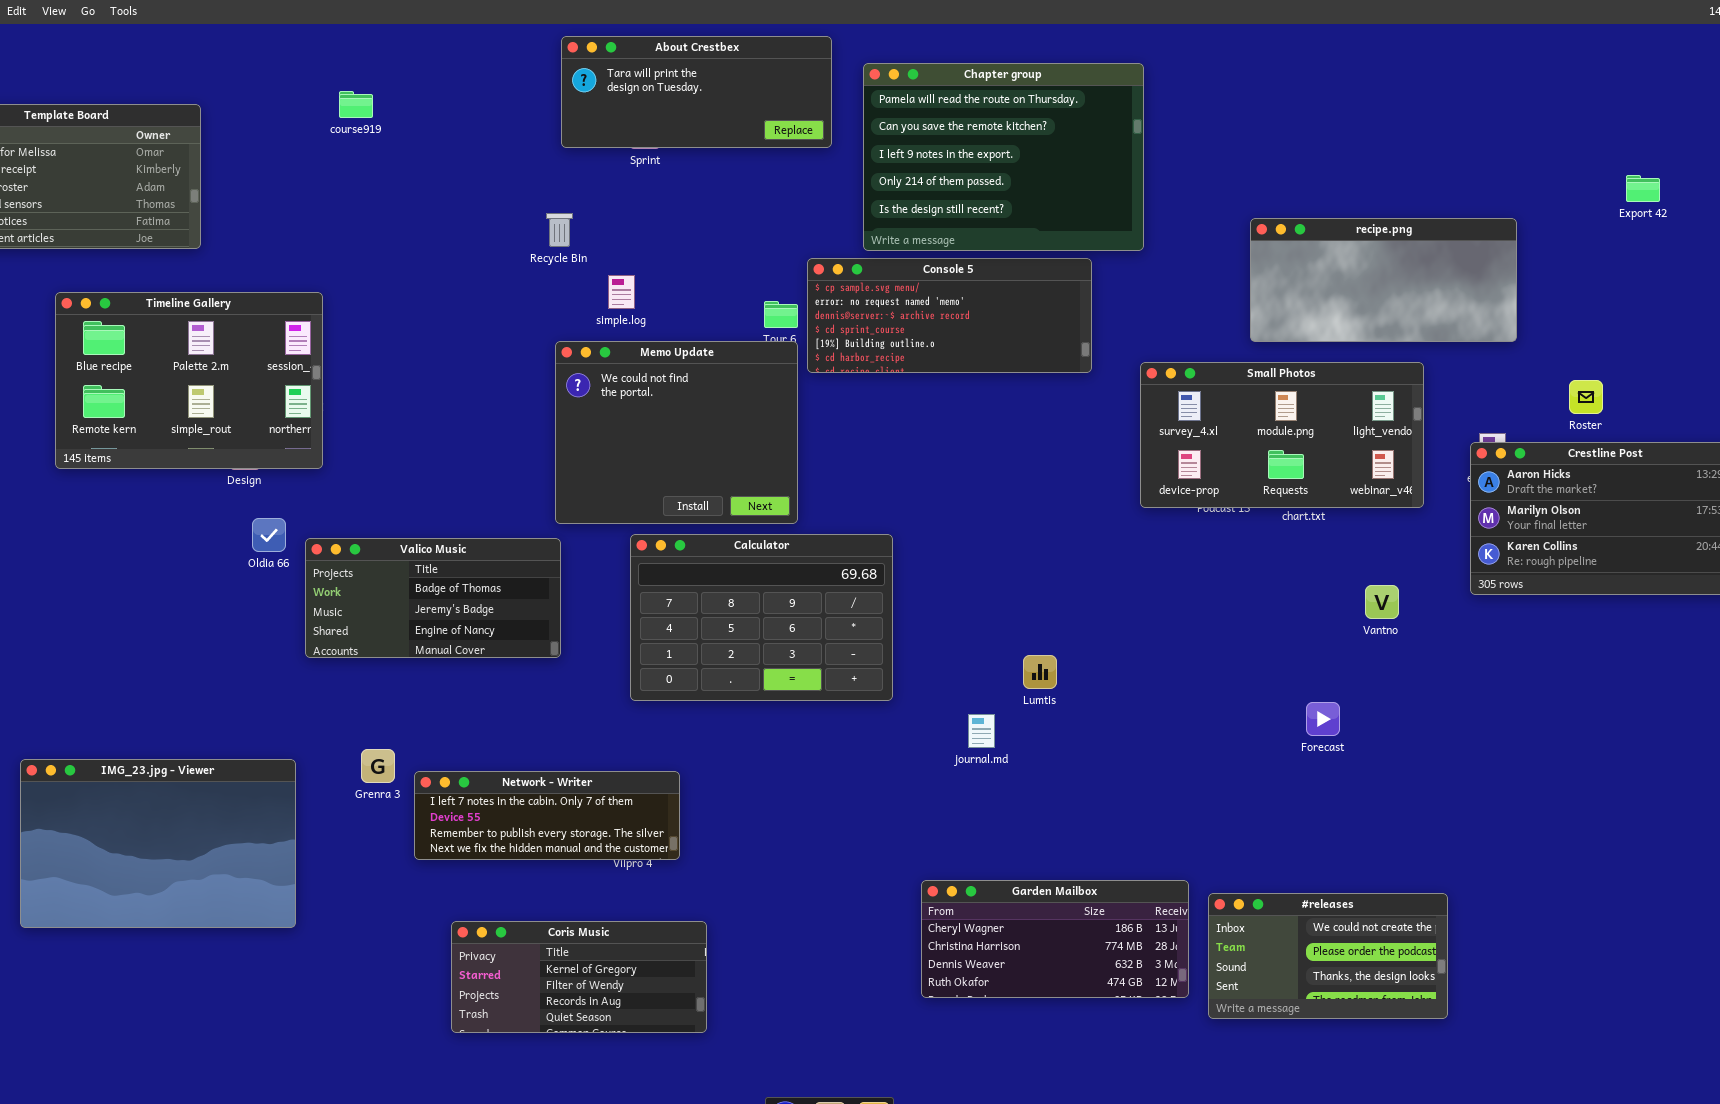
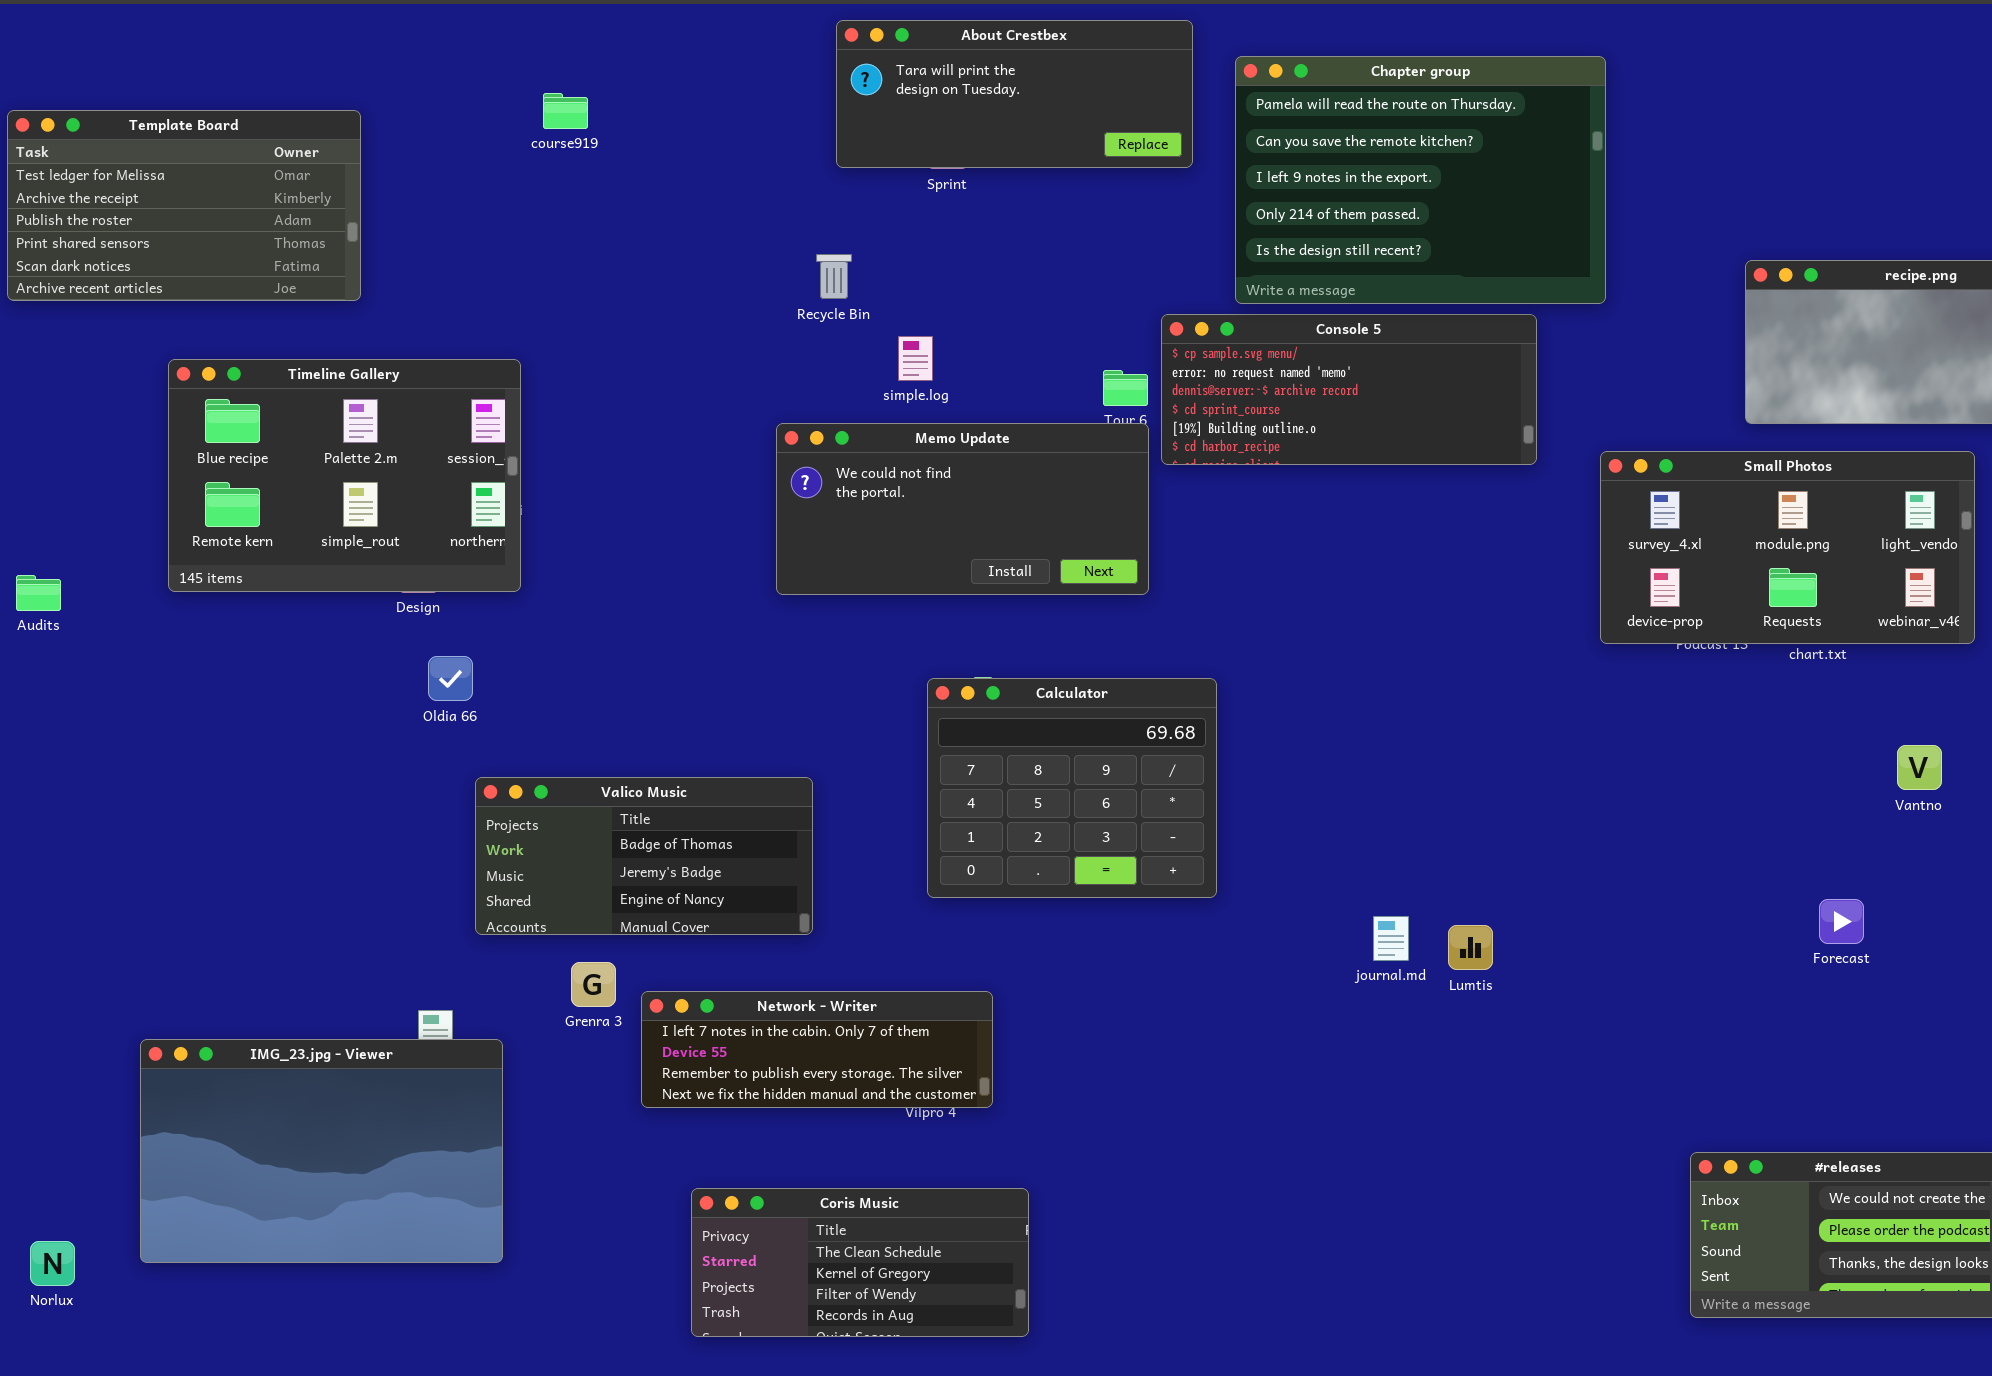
Memo Update: [555,341,798,524] -> [776,423,1149,595], resized
Calculator: [630,534,893,701] -> [927,678,1217,898], resized
Valico Music: [305,538,561,658] -> [475,777,813,935], moved
Lumtis: [1023,655,1057,689] -> [1448,925,1493,970], moved
IMG_23.jpg - Viewer: [20,759,296,928] -> [140,1039,503,1263], moved
Garden Mailbox: [921,880,1189,998] -> none, closed
Coris Music: [451,921,707,1033] -> [691,1188,1029,1337], scrolled up 1 row

